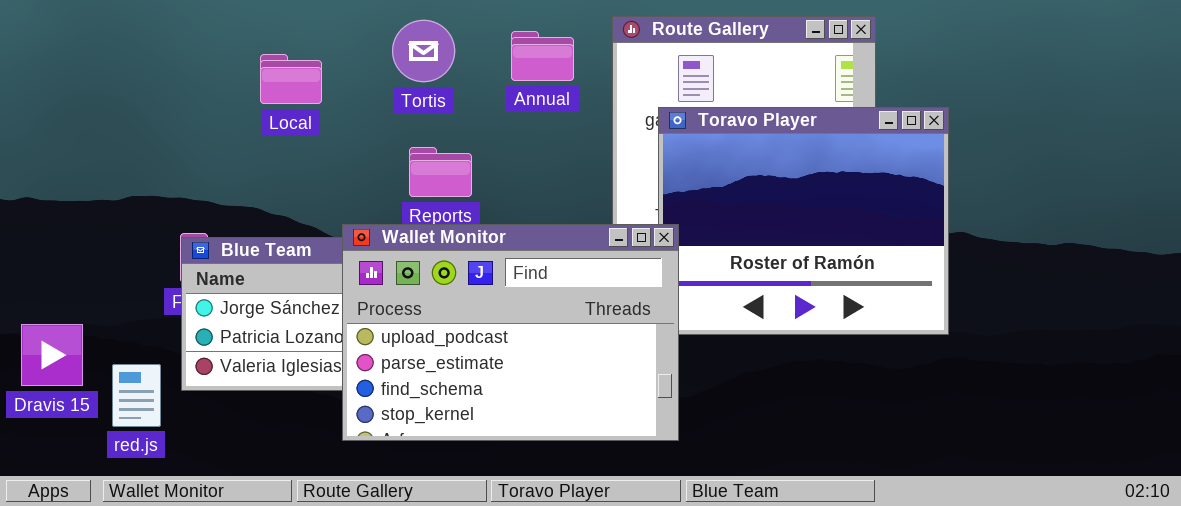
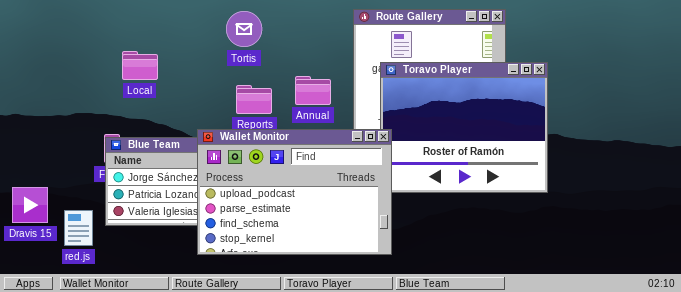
Annual: [511,31,574,81] -> [295,76,331,105], moved
Local: [260,54,322,104] -> [122,51,158,80], moved

